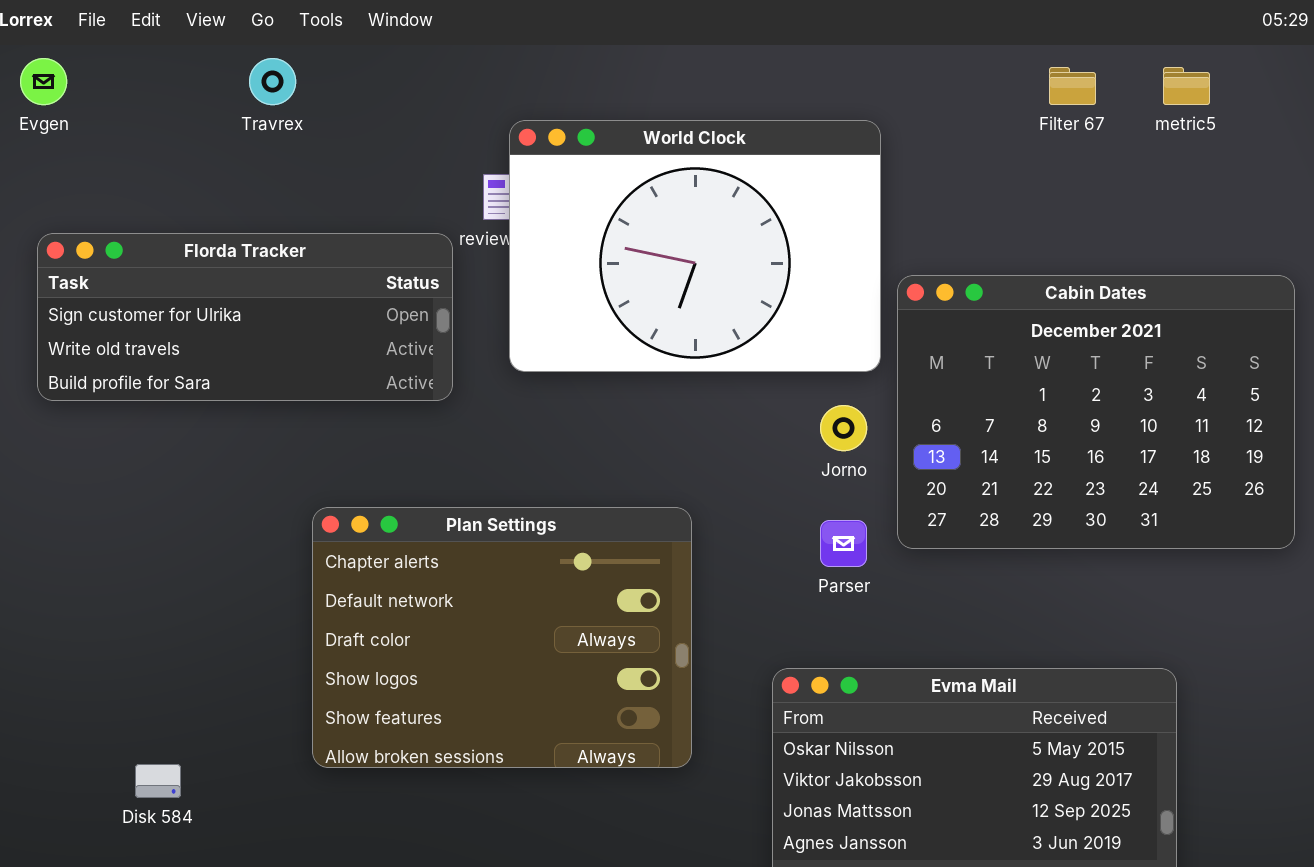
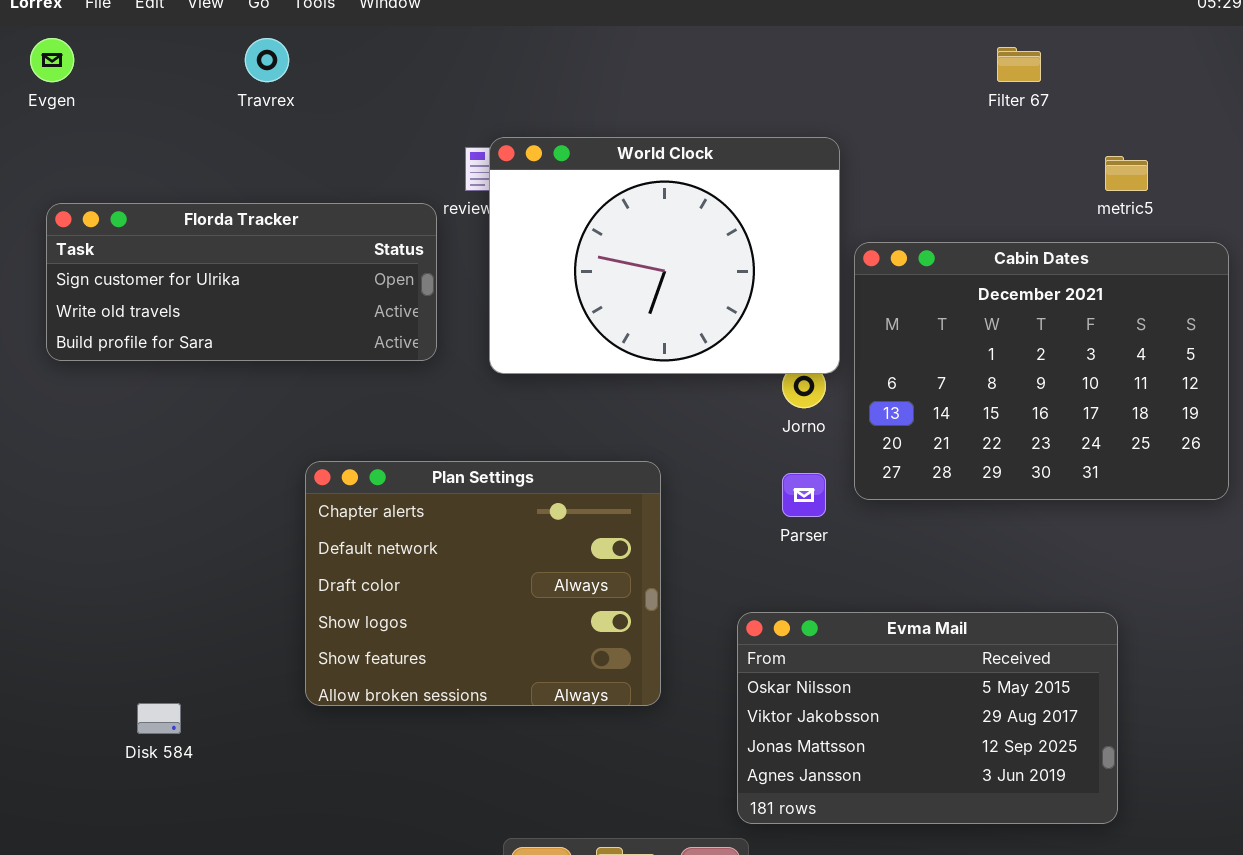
metric5: [1163,67,1210,105] -> [1105,156,1148,191], moved
World Clock: [509,120,881,372] -> [489,137,840,374], moved

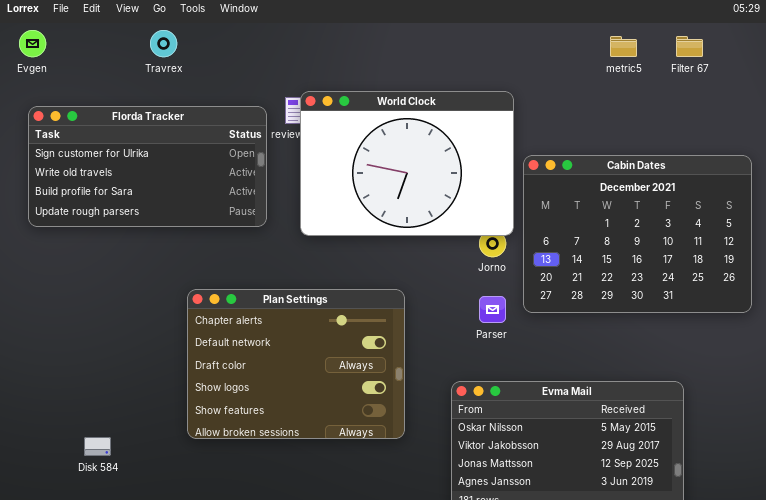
Filter 67: [997,47,1041,82] -> [676,36,703,57], moved
metric5: [1105,156,1148,191] -> [610,36,637,57], moved
Florda Tracker: [46,203,437,361] -> [28,106,267,227], resized

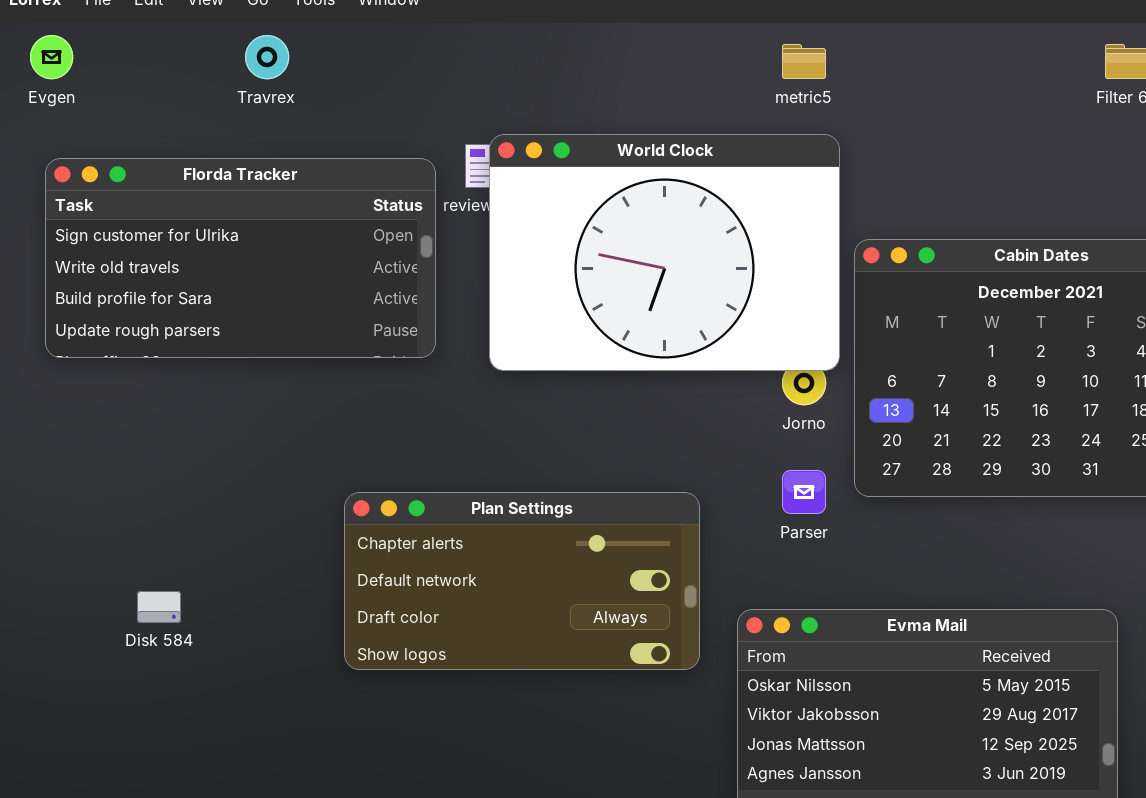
metric5: [610,36,637,57] -> [782,44,826,79], moved
Plan Settings: [187,289,405,439] -> [344,492,700,670], moved, resized
Disk 584: [84,437,111,456] -> [137,591,181,623], moved

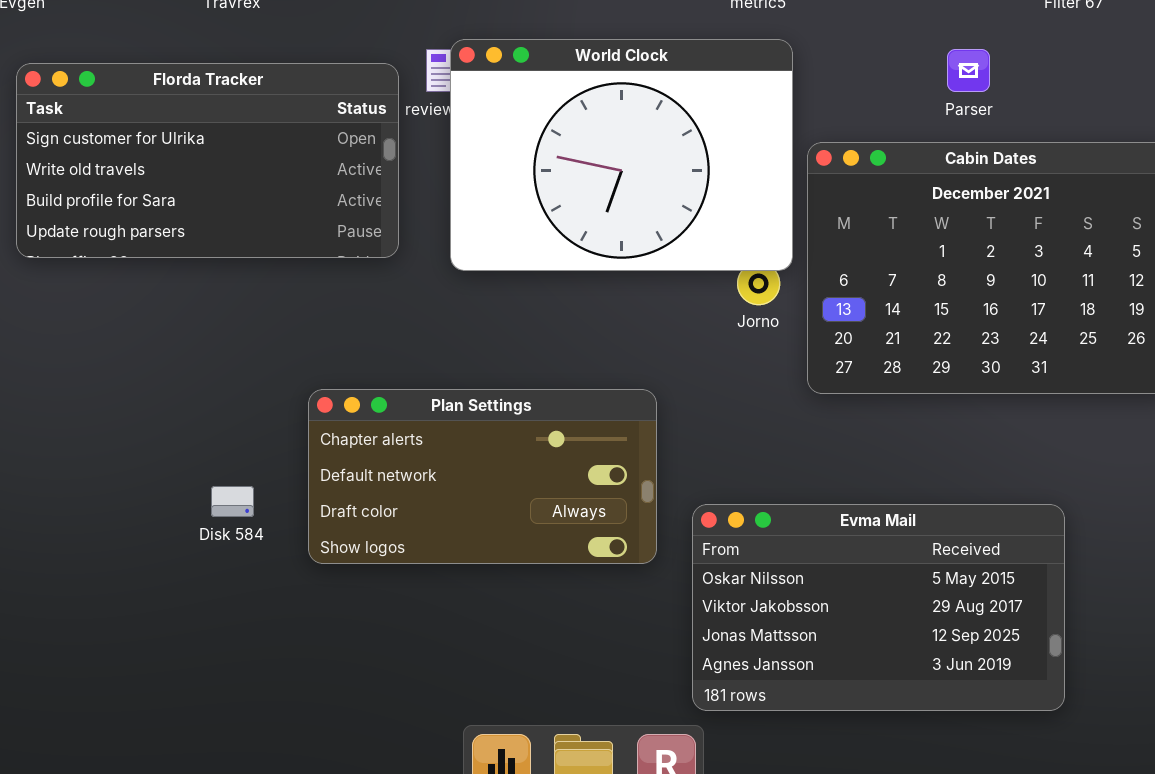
Parser: [782,470,826,514] -> [947,49,990,92], moved
Disk 584: [137,591,181,623] -> [211,486,254,517], moved

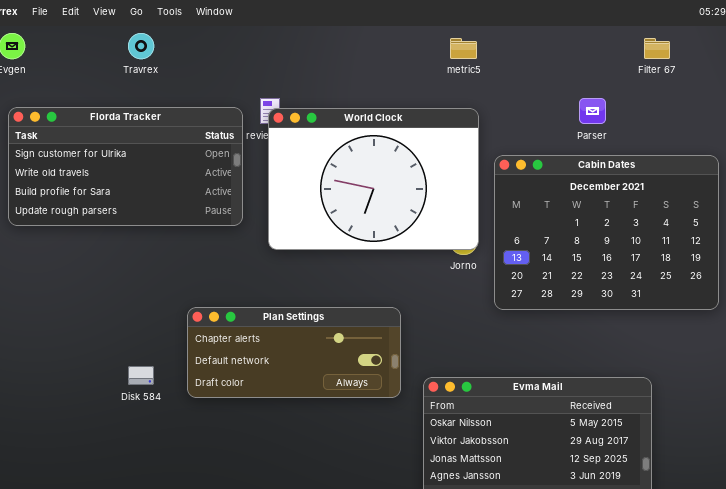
World Clock: [450,39,793,271] -> [268,108,479,250], moved
Plan Settings: [308,389,657,564] -> [187,307,401,398], resized

